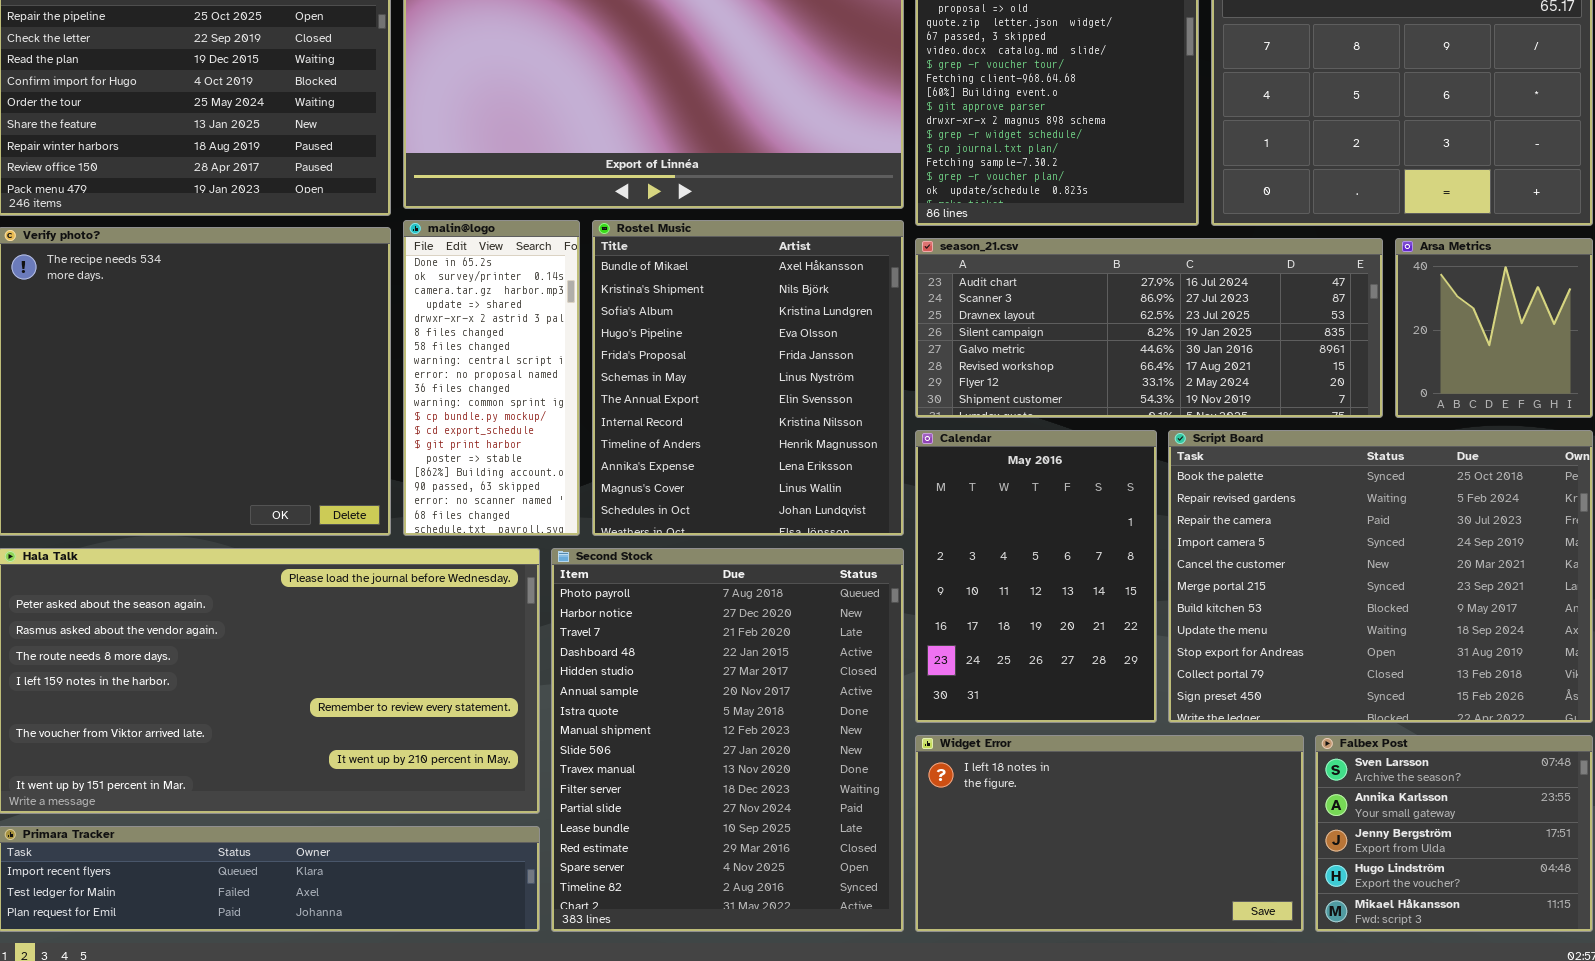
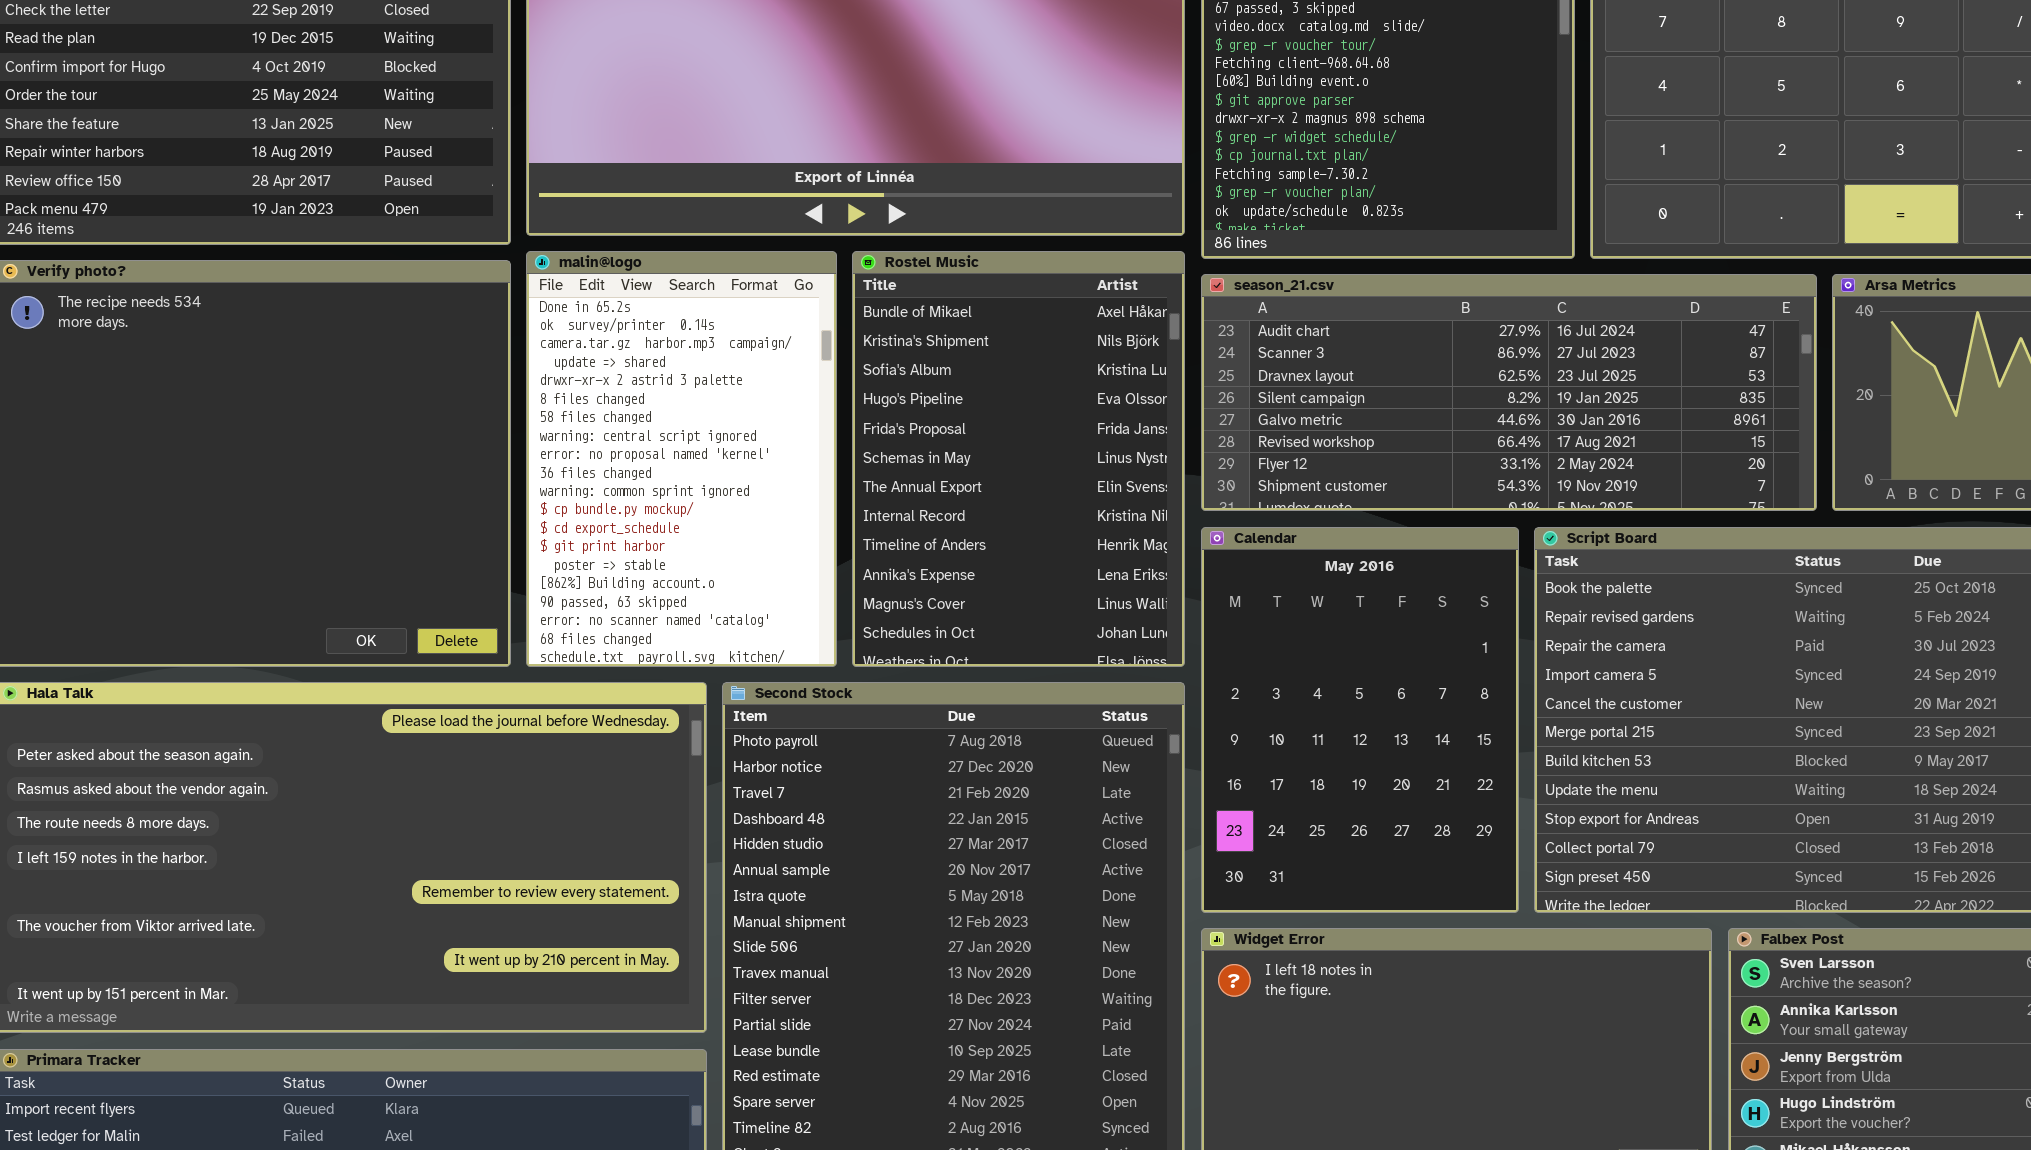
malin@logo: [403,220,580,536] -> [526,251,837,667], resized
Rostel Music: [592,220,904,536] -> [852,251,1185,667], resized

